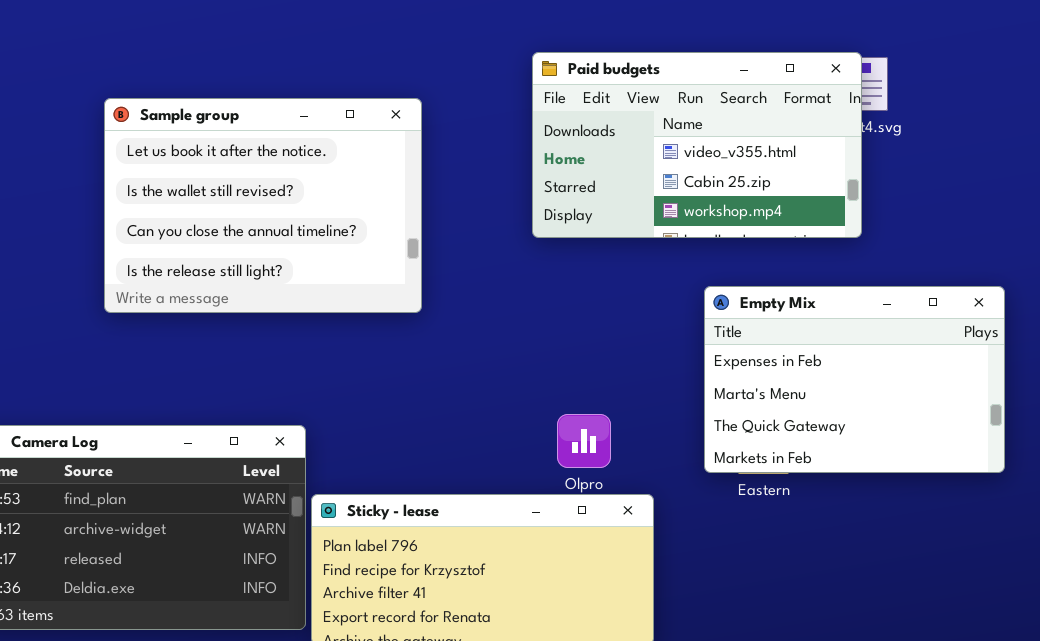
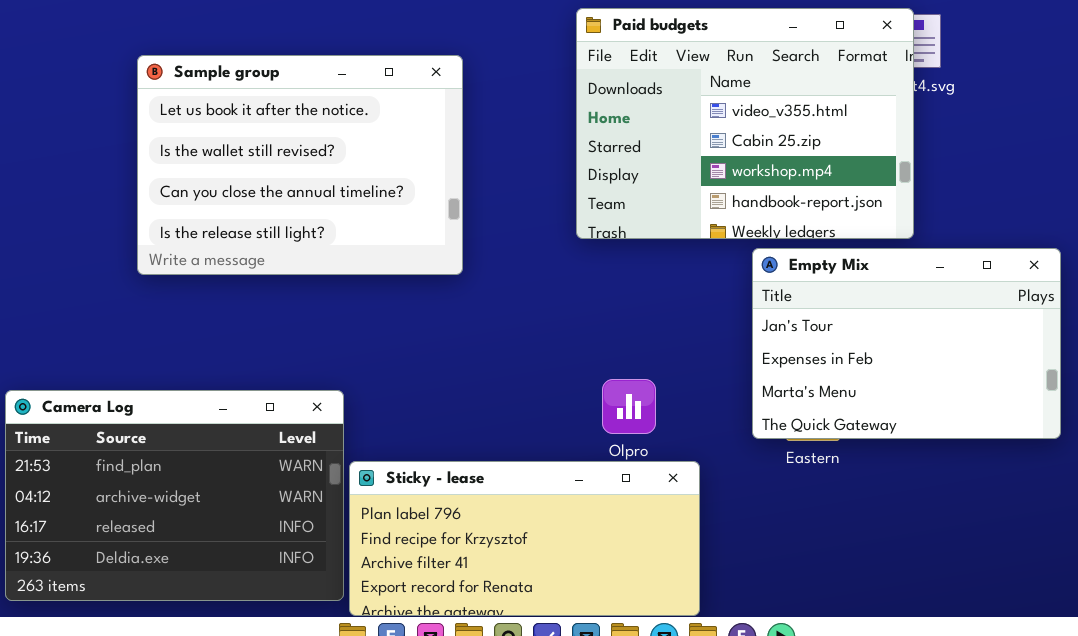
Paid budgets: [532,52,862,238] -> [576,8,914,239], resized
Empty Mix: [704,286,1005,473] -> [752,248,1061,439], scrolled up 1 row

